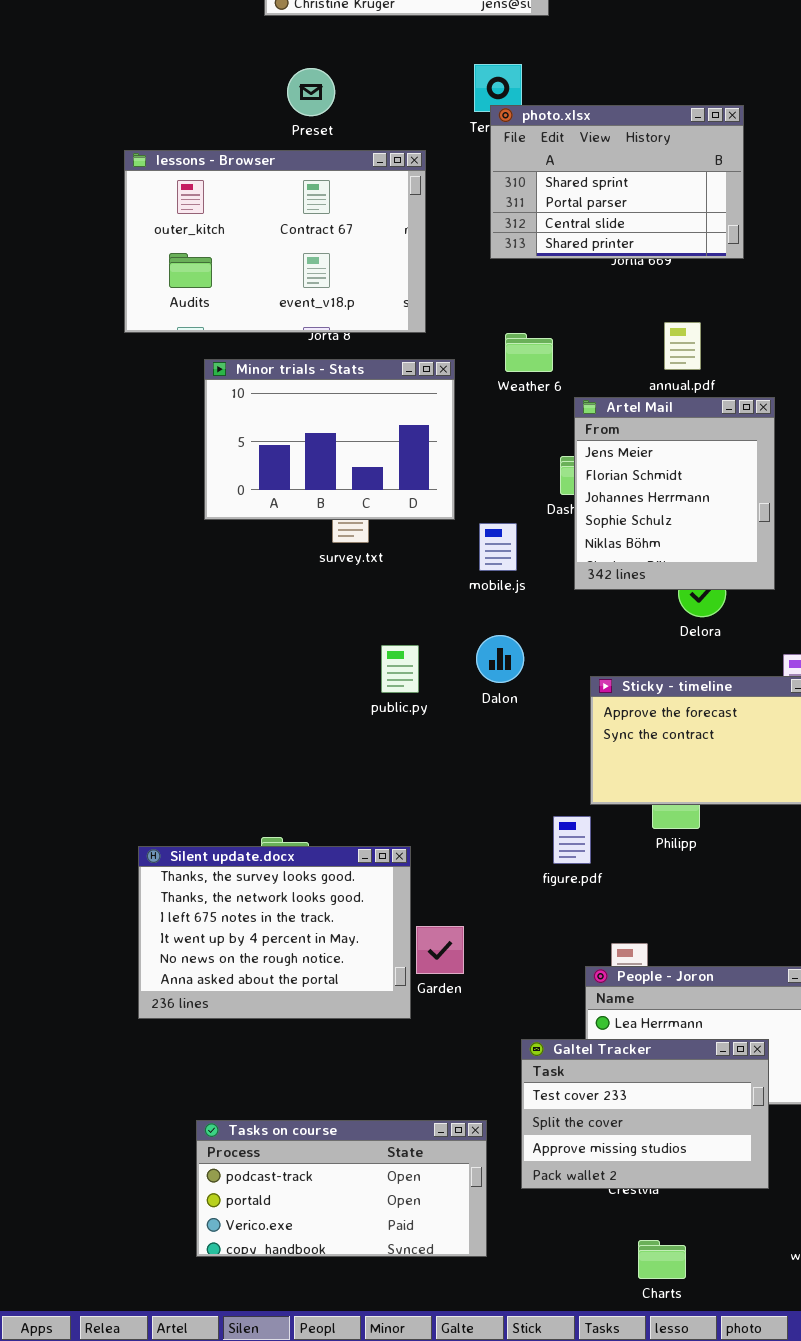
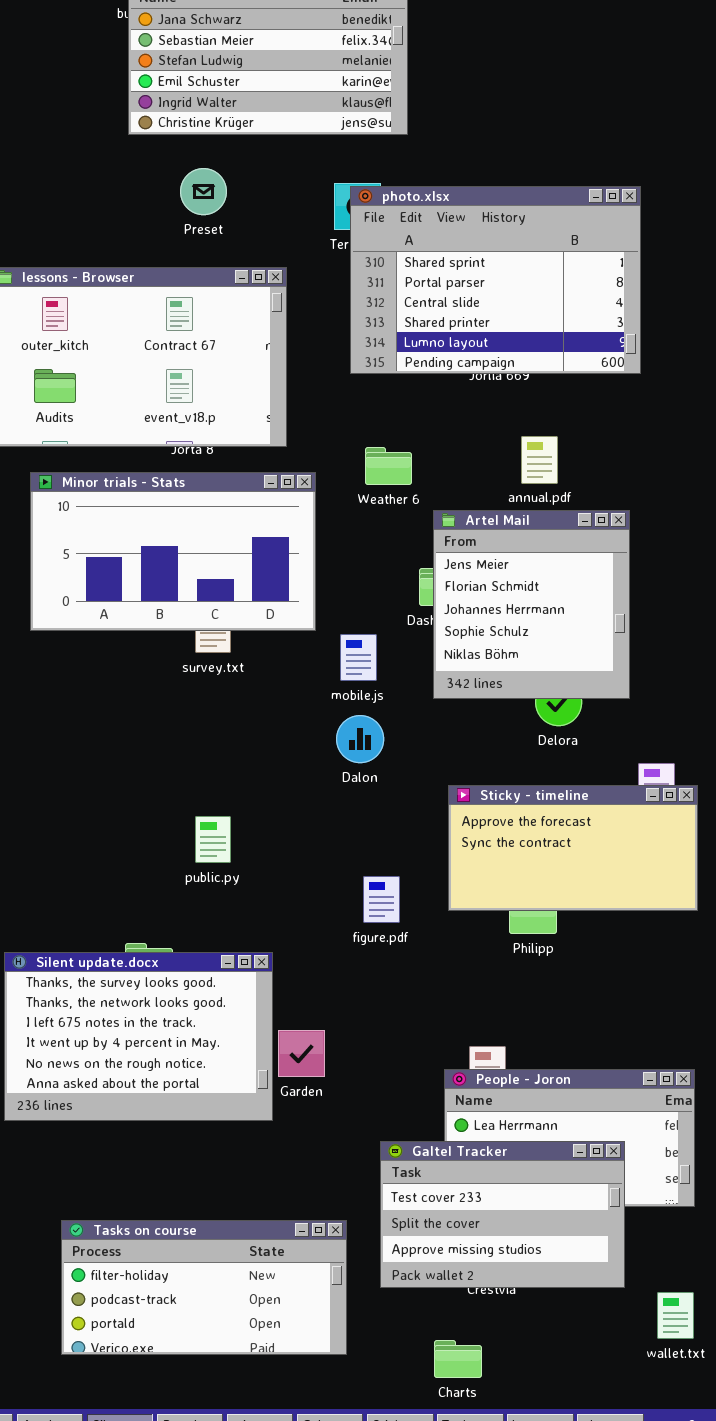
Preset: [287,68,335,116] -> [180,168,227,215], moved
photo.xlsx: [490,105,744,259] -> [350,186,641,374], resized
Minor trials - Stats: [204,359,455,520] -> [30,472,316,631], resized
Dalon: [476,635,524,683] -> [336,715,384,763], moved
public.py: [381,645,419,693] -> [195,816,231,863], moved
figure.pdf: [553,816,591,864] -> [363,876,400,923], moved
Tasks on course: [196,1120,487,1257] -> [61,1220,347,1355], scrolled up 1 row
Charts: [638,1240,686,1279] -> [434,1340,482,1378], moved

